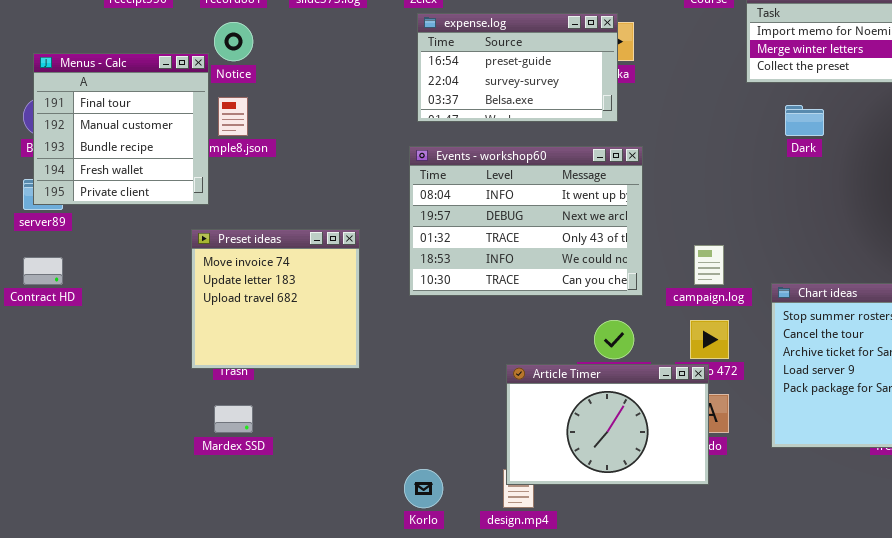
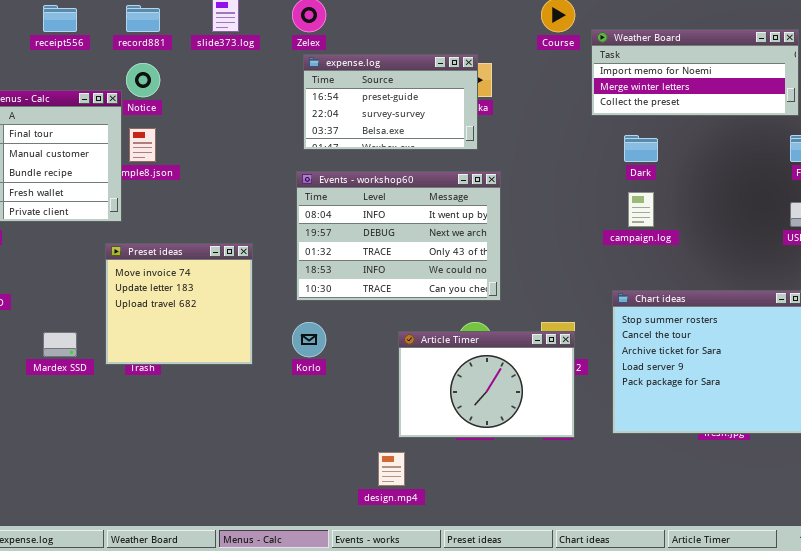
campaign.log: [694,245,724,285] -> [628,192,654,227], moved
Article Timer: [506,364,709,485] -> [398,331,575,438], moved
Mardex SSD: [214,405,253,433] -> [43,332,77,357], moved
Korlo: [404,469,443,508] -> [292,322,326,357], moved

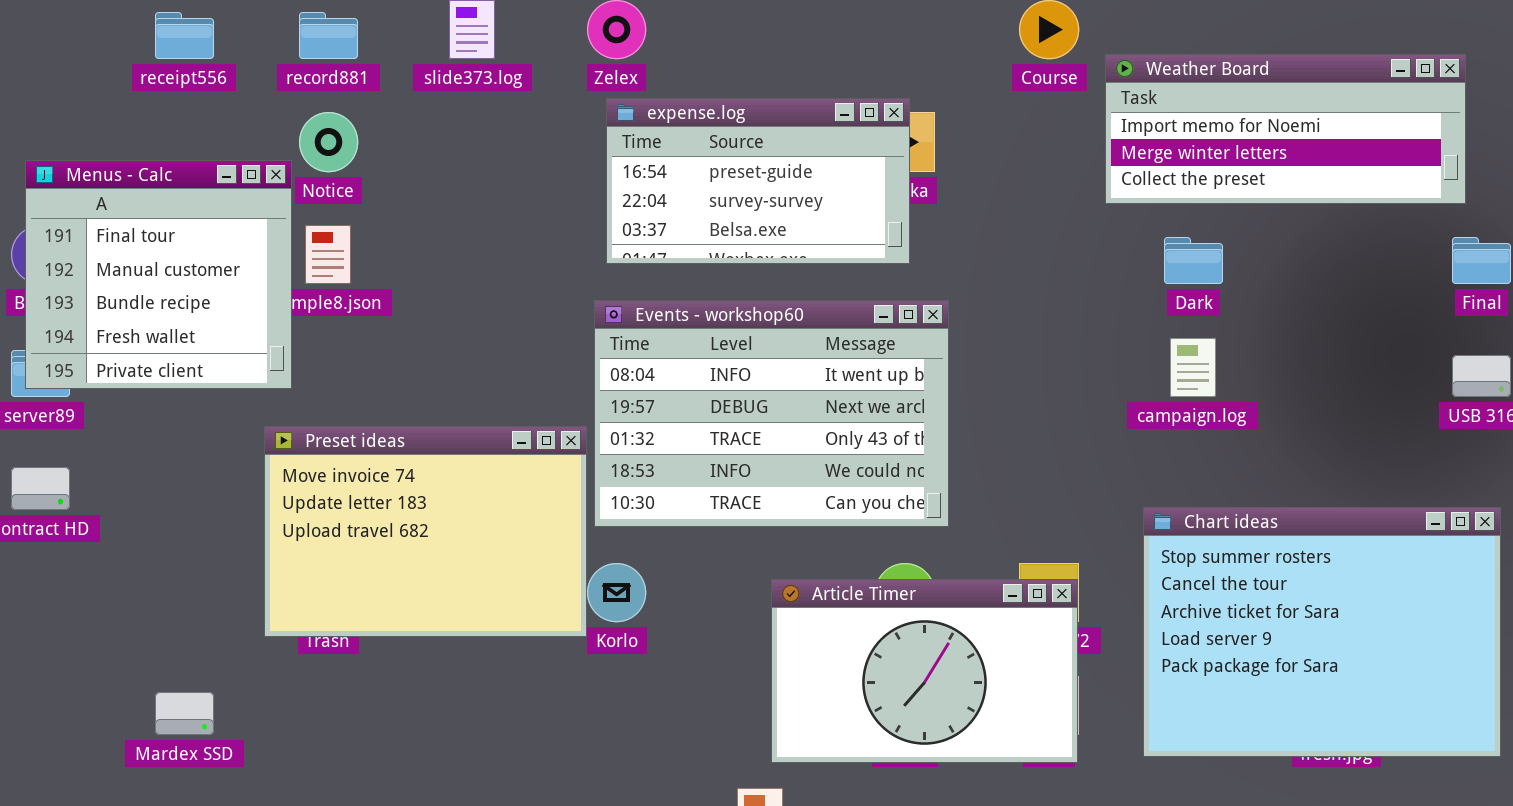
Preset ideas: [105,243,253,365] -> [264,426,587,637], resized
Mardex SSD: [43,332,77,357] -> [155,692,214,735], moved

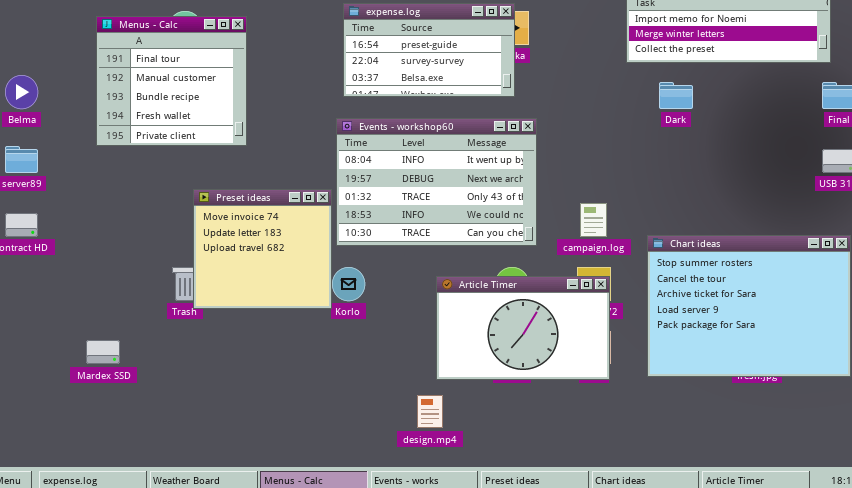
Menus - Calc: [25,160,292,389] -> [96,16,247,146], moved
campaign.log: [1170,338,1216,397] -> [580,203,607,237], moved
Preset ideas: [264,426,587,637] -> [193,189,332,309], resized

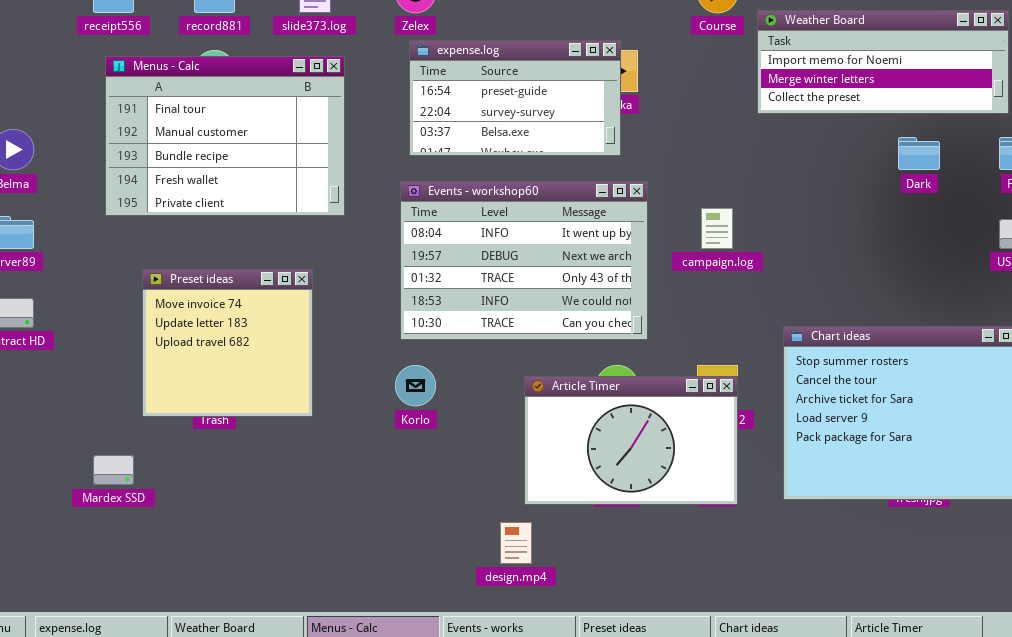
Menus - Calc: [96,16,247,146] -> [105,56,345,216], resized
Dark: [659,82,693,109] -> [898,137,940,170], moved
Preset ideas: [193,189,332,309] -> [142,269,313,417], moved
campaign.log: [580,203,607,237] -> [701,208,733,249], moved

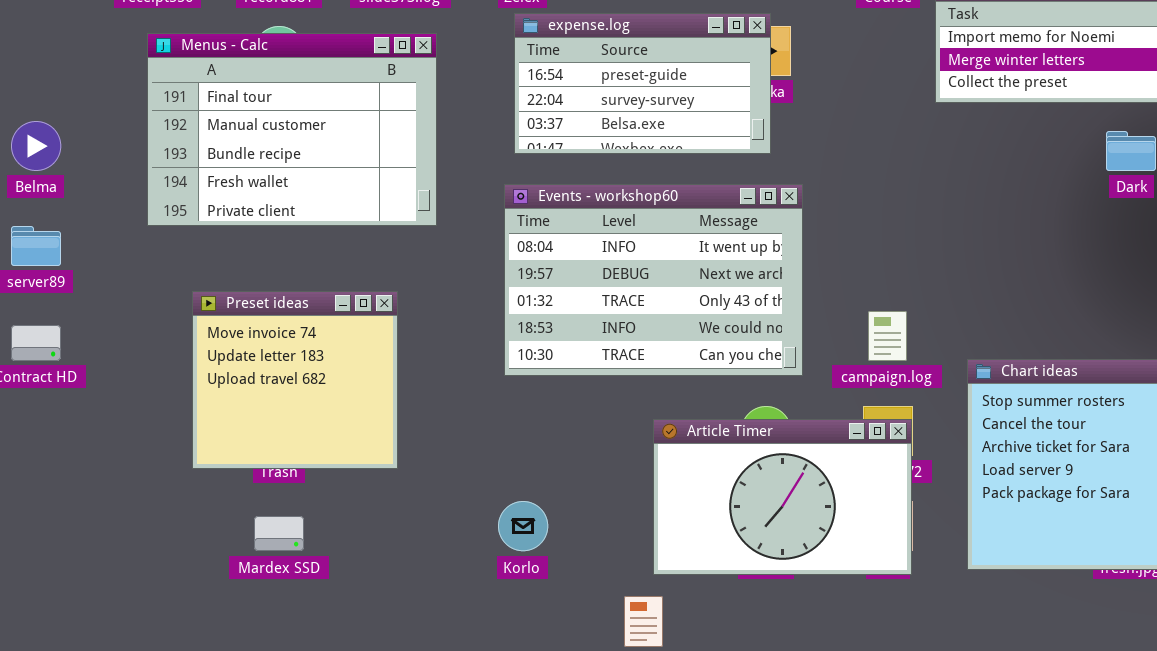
campaign.log: [701,208,733,249] -> [868,311,907,361], moved
Korlo: [395,365,436,406] -> [498,501,548,551], moved
Mardex SSD: [93,455,134,485] -> [254,516,304,551], moved

